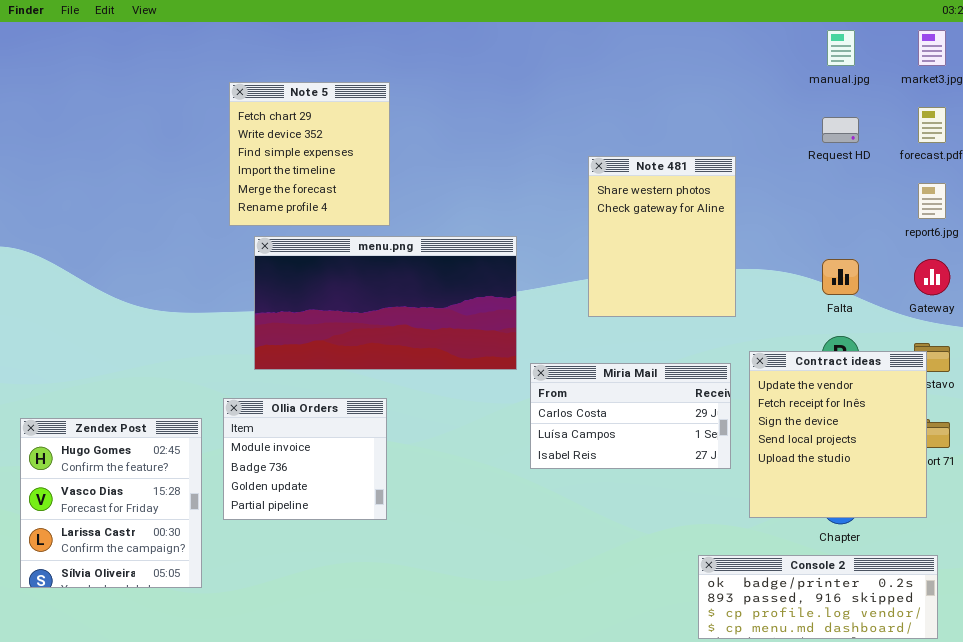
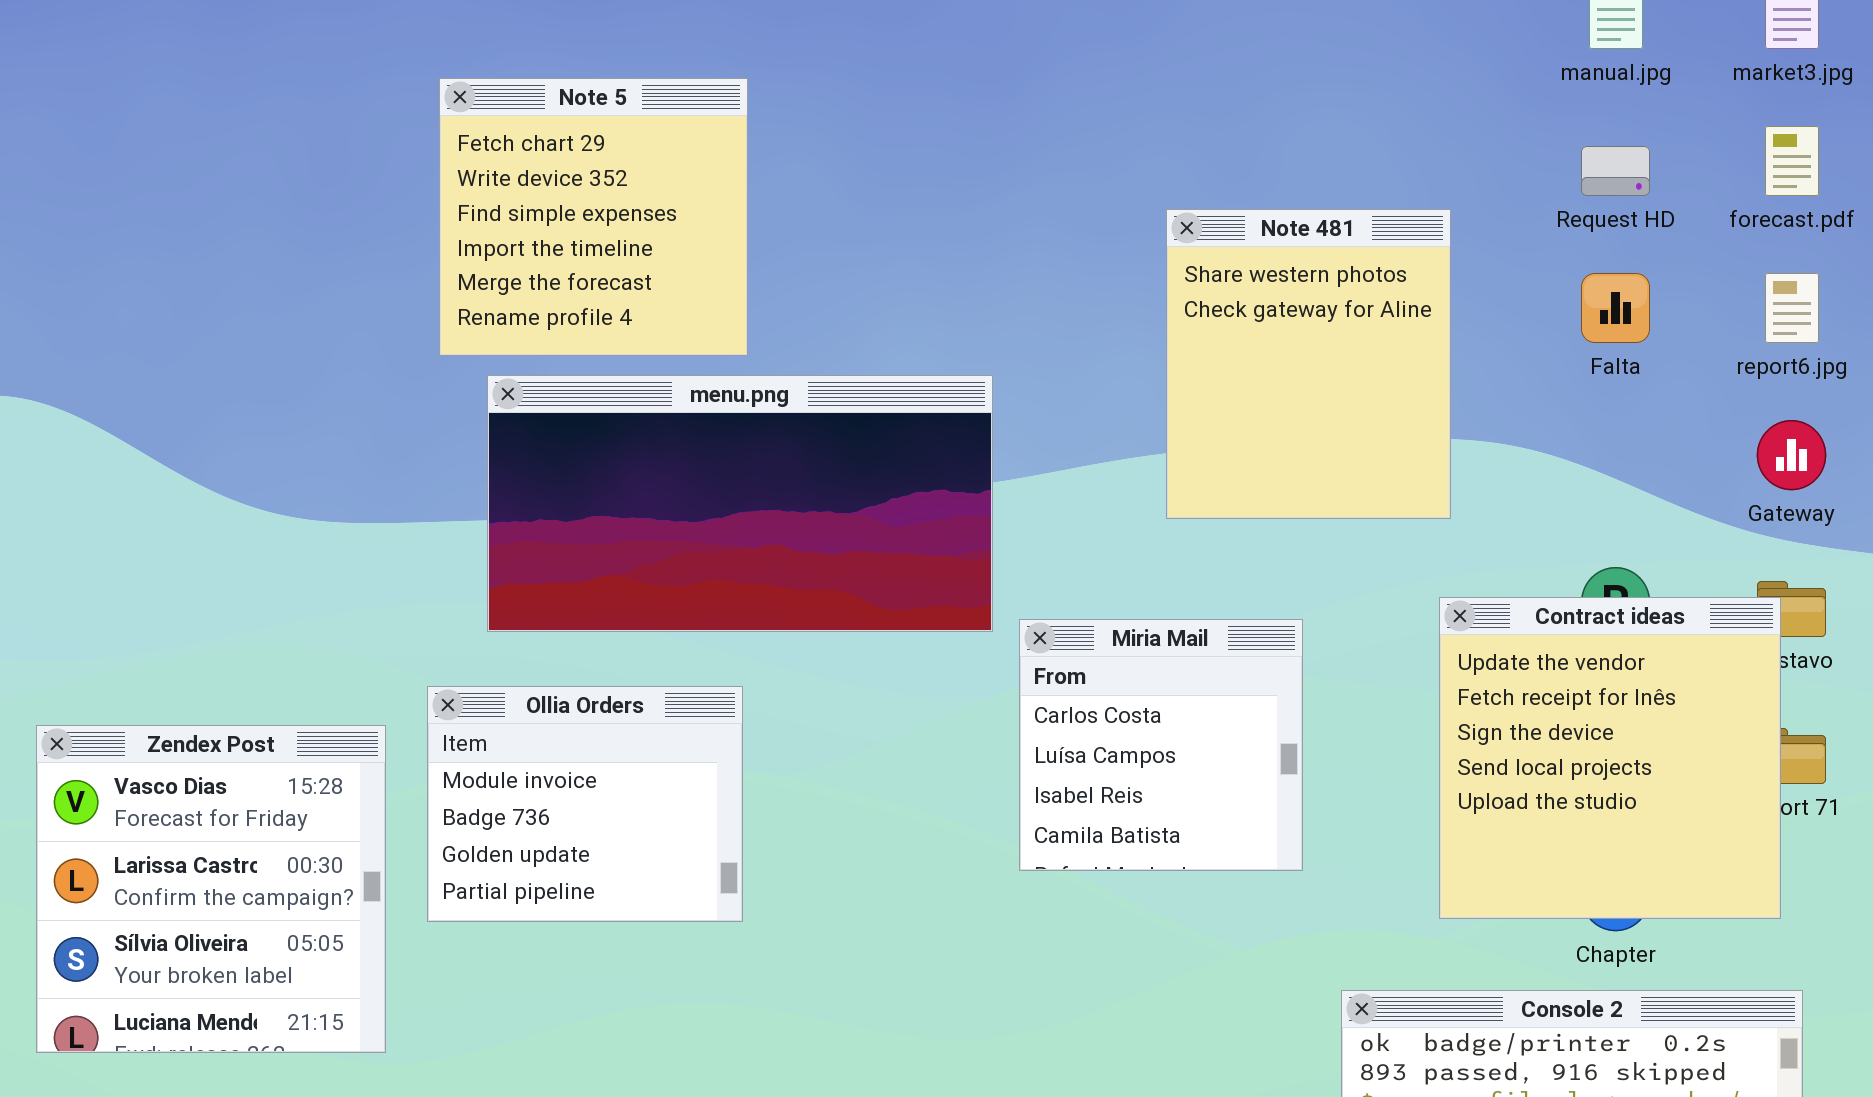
Note 481: [588,156,736,317] -> [1166,209,1451,519], moved
Falta: [822,259,859,295] -> [1581,273,1650,343], moved
Miria Mail: [530,363,731,469] -> [1019,619,1303,871], resized
Zendex Post: [20,418,202,588] -> [36,725,386,1053], scrolled down 1 row

